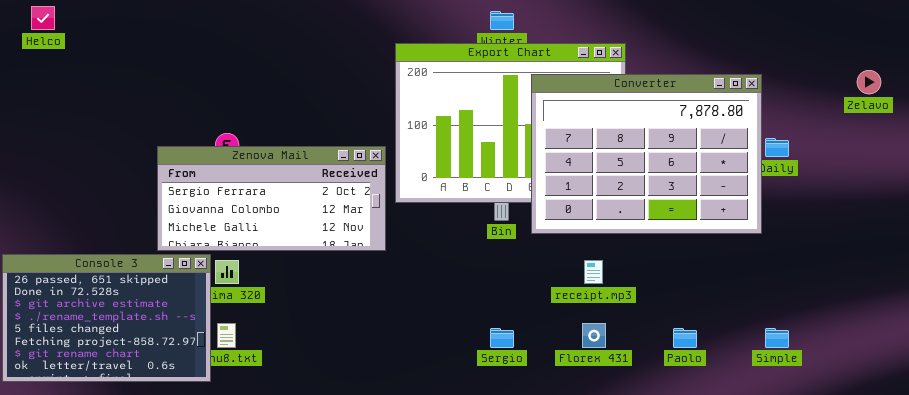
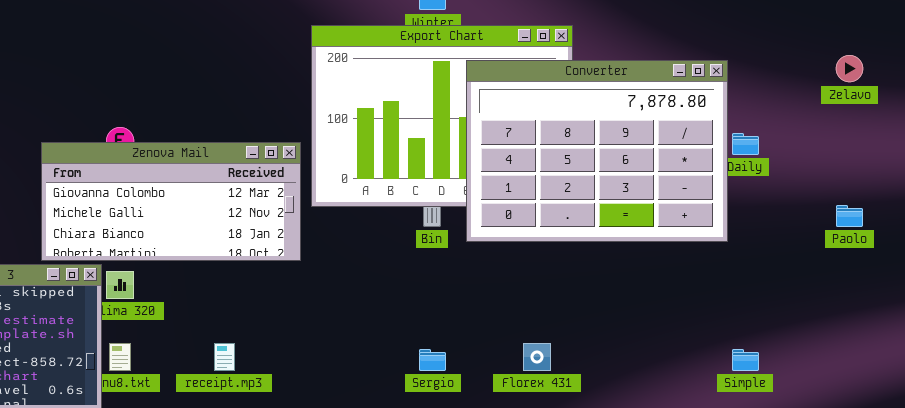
Zenova Mail: [157,146,386,251] -> [41,142,301,261], scrolled down 1 row
receipt.mp3: [584,260,603,284] -> [214,343,235,371], moved
Paolo: [673,328,697,348] -> [836,205,863,227], moved

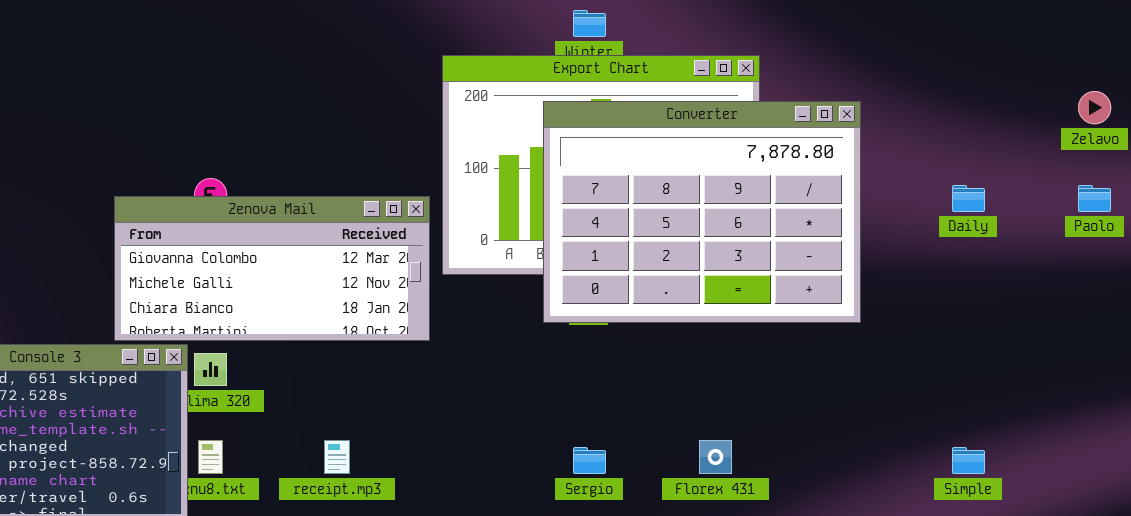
Converter: [466,60,728,242] -> [543,101,861,323], moved
Paolo: [836,205,863,227] -> [1078,185,1111,212], moved

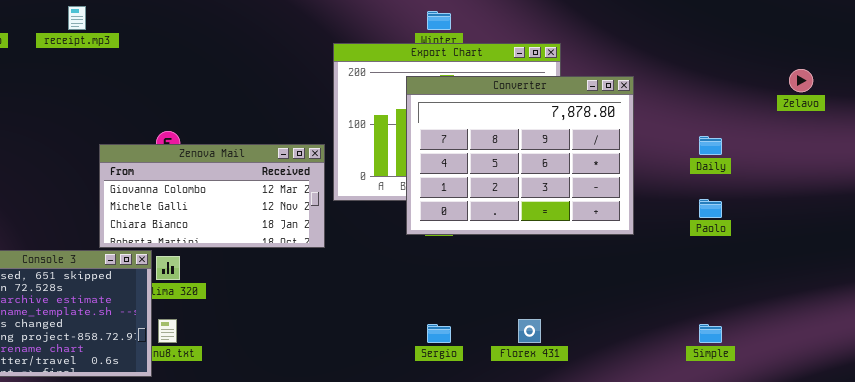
Paolo: [1078,185,1111,212] -> [699,199,722,218], moved
receipt.mp3: [324,440,350,474] -> [68,6,86,30], moved

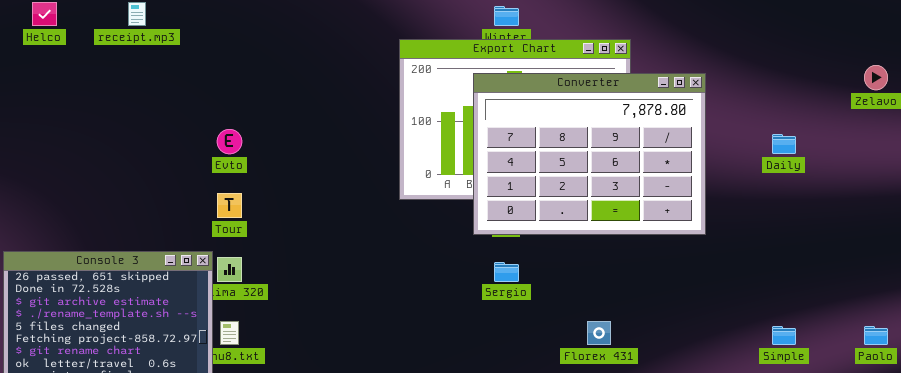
Zenova Mail: [99,144,325,248] -> none, closed
Paolo: [699,199,722,218] -> [864,326,888,345], moved
Sergio: [427,324,451,343] -> [494,262,519,282], moved

